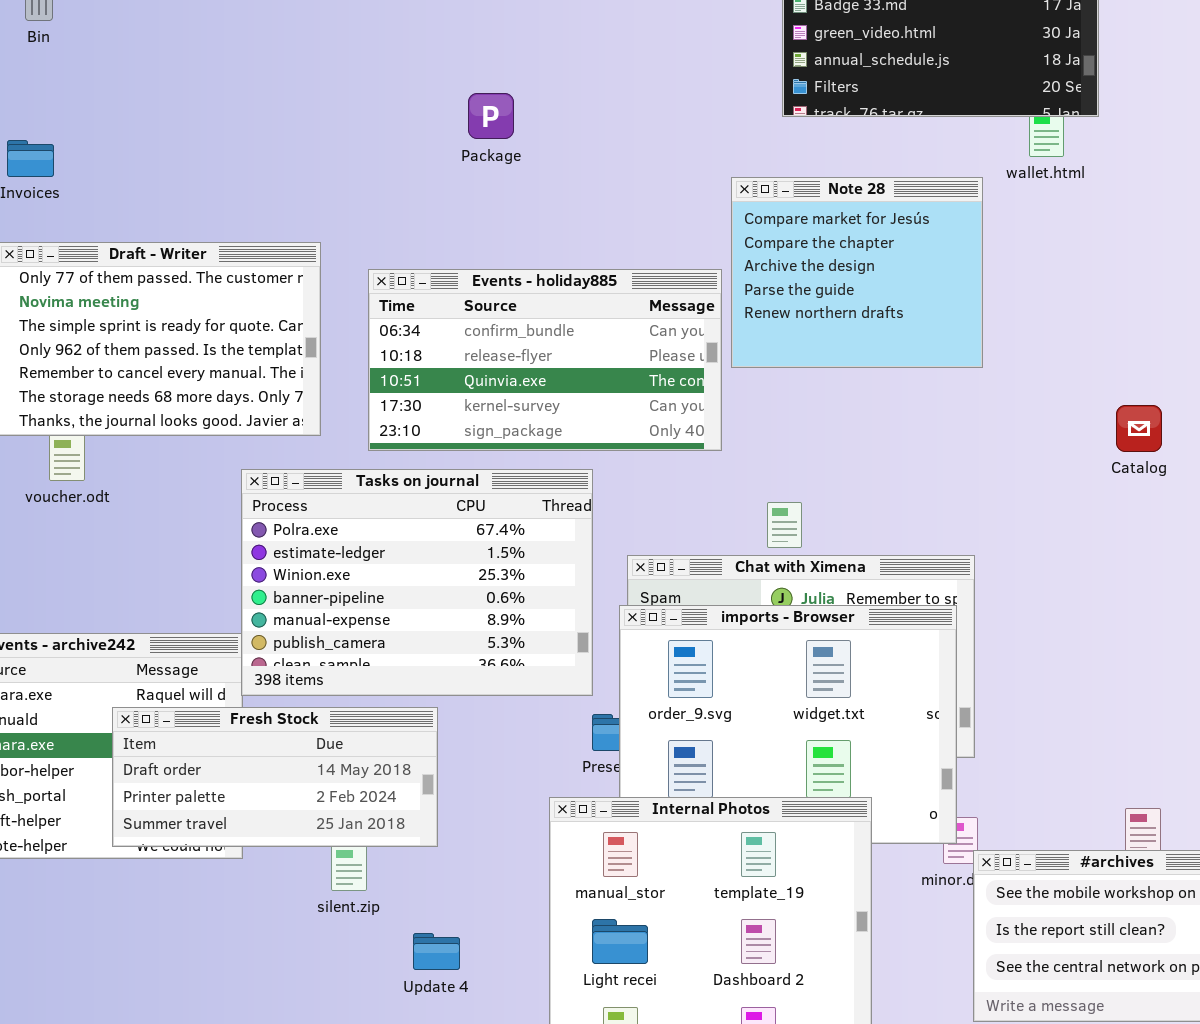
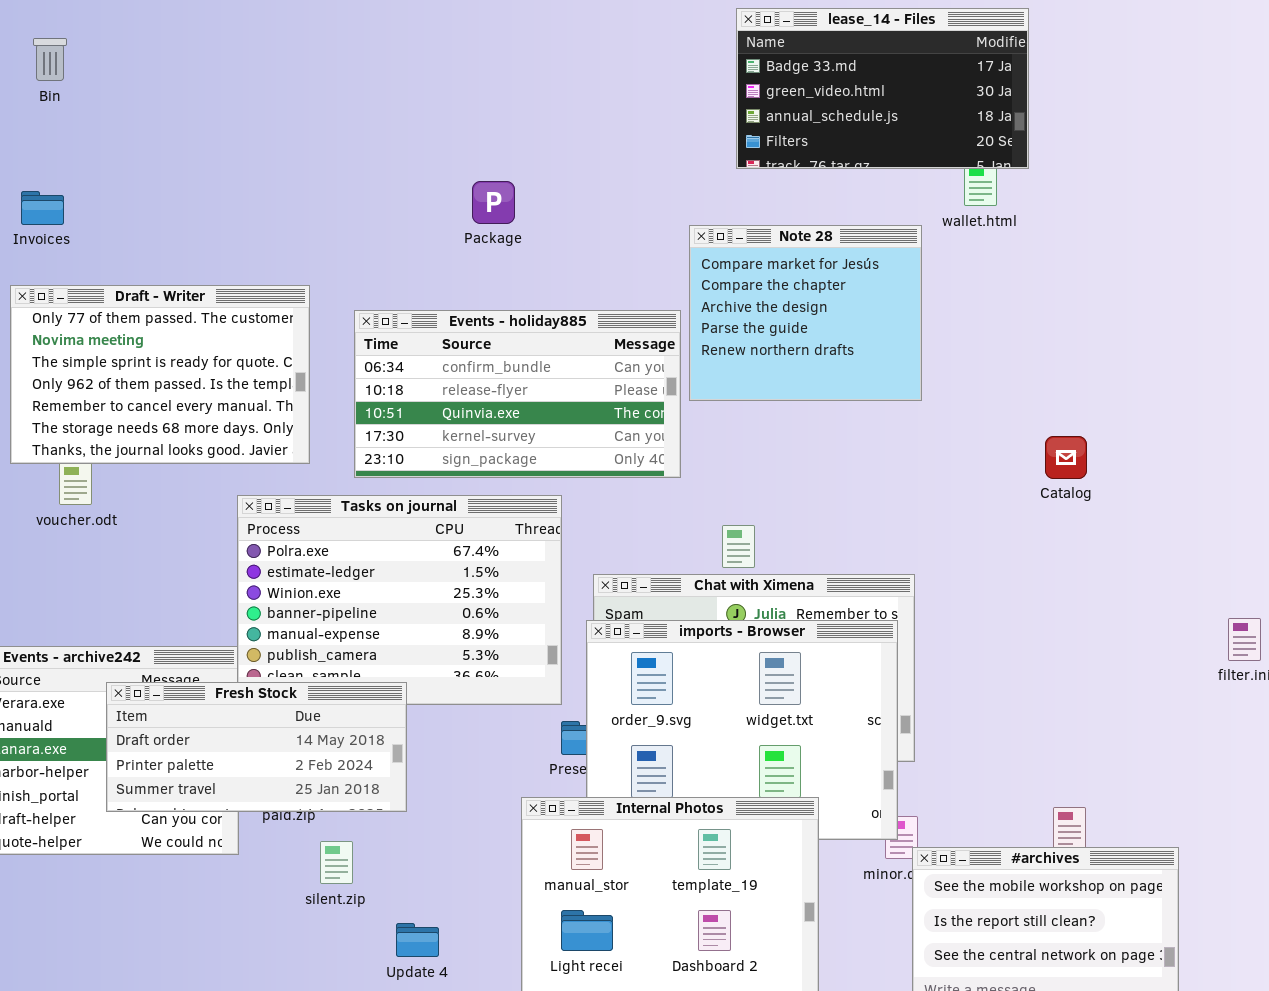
Package: [468,93,514,139] -> [472,181,515,224], moved
Fresh Stock: [112,707,438,847] -> [106,682,407,812], moved

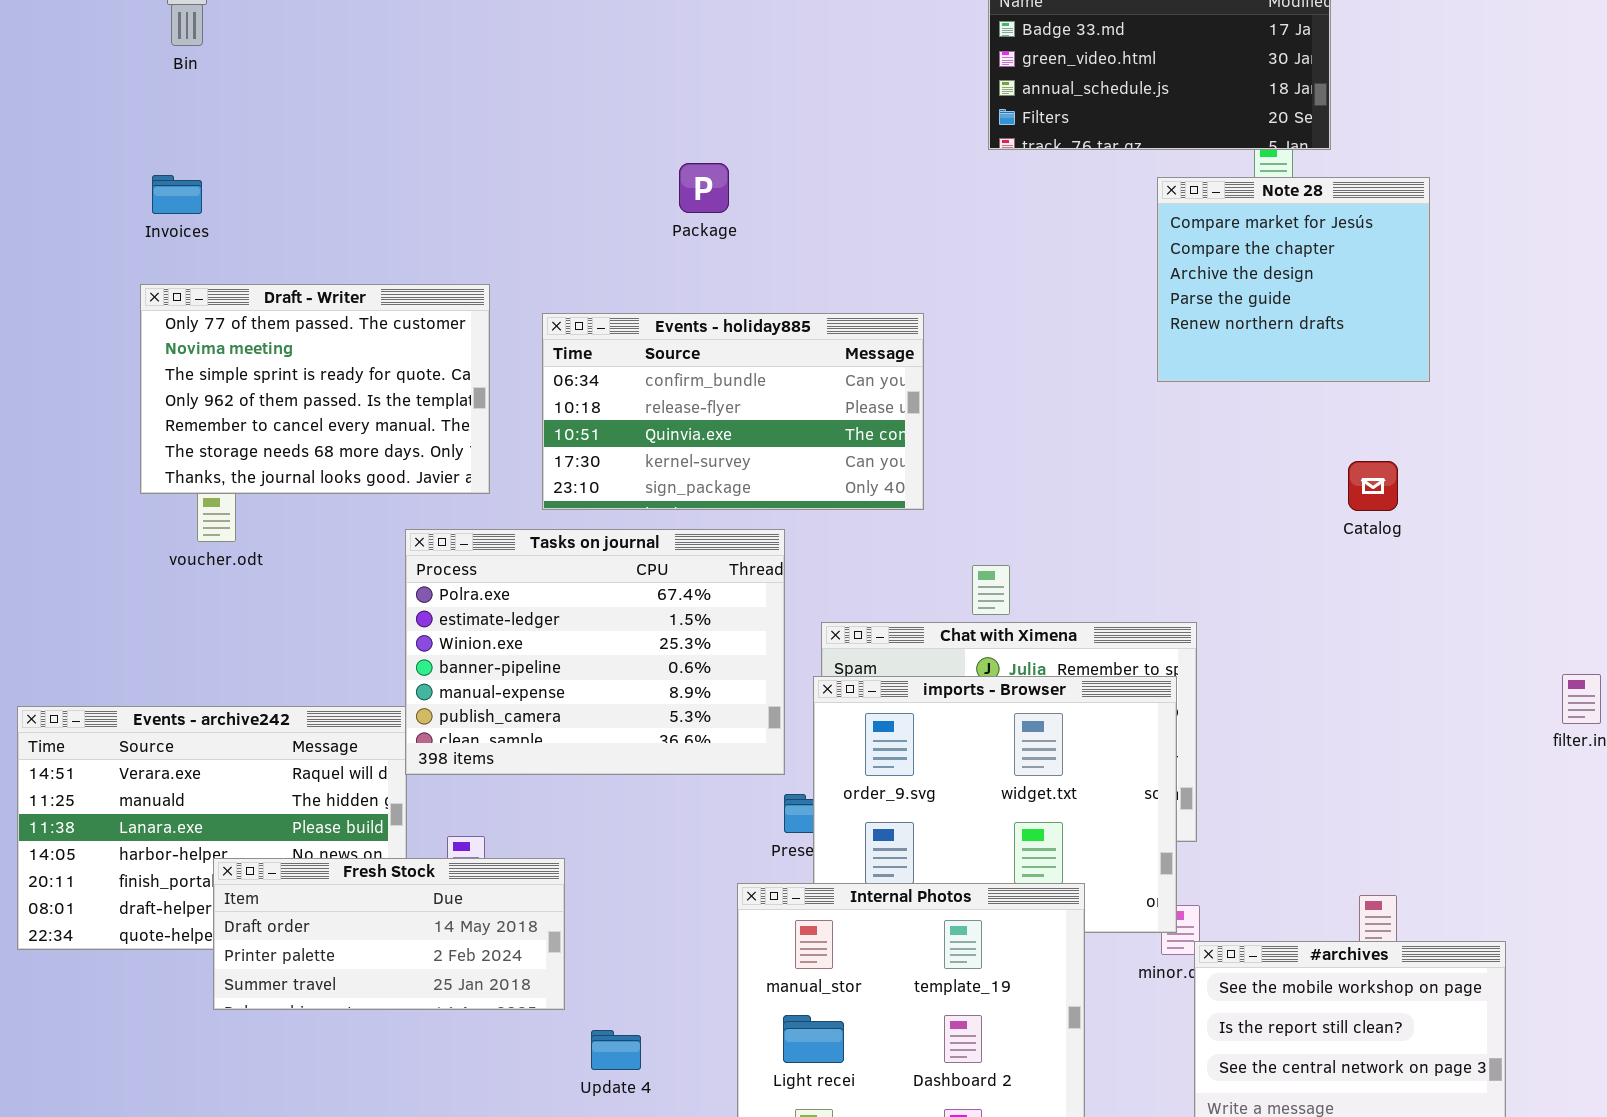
Note 28: [689,225,922,401] -> [1157,177,1430,382], moved
Fresh Stock: [106,682,407,812] -> [213,858,565,1010], moved

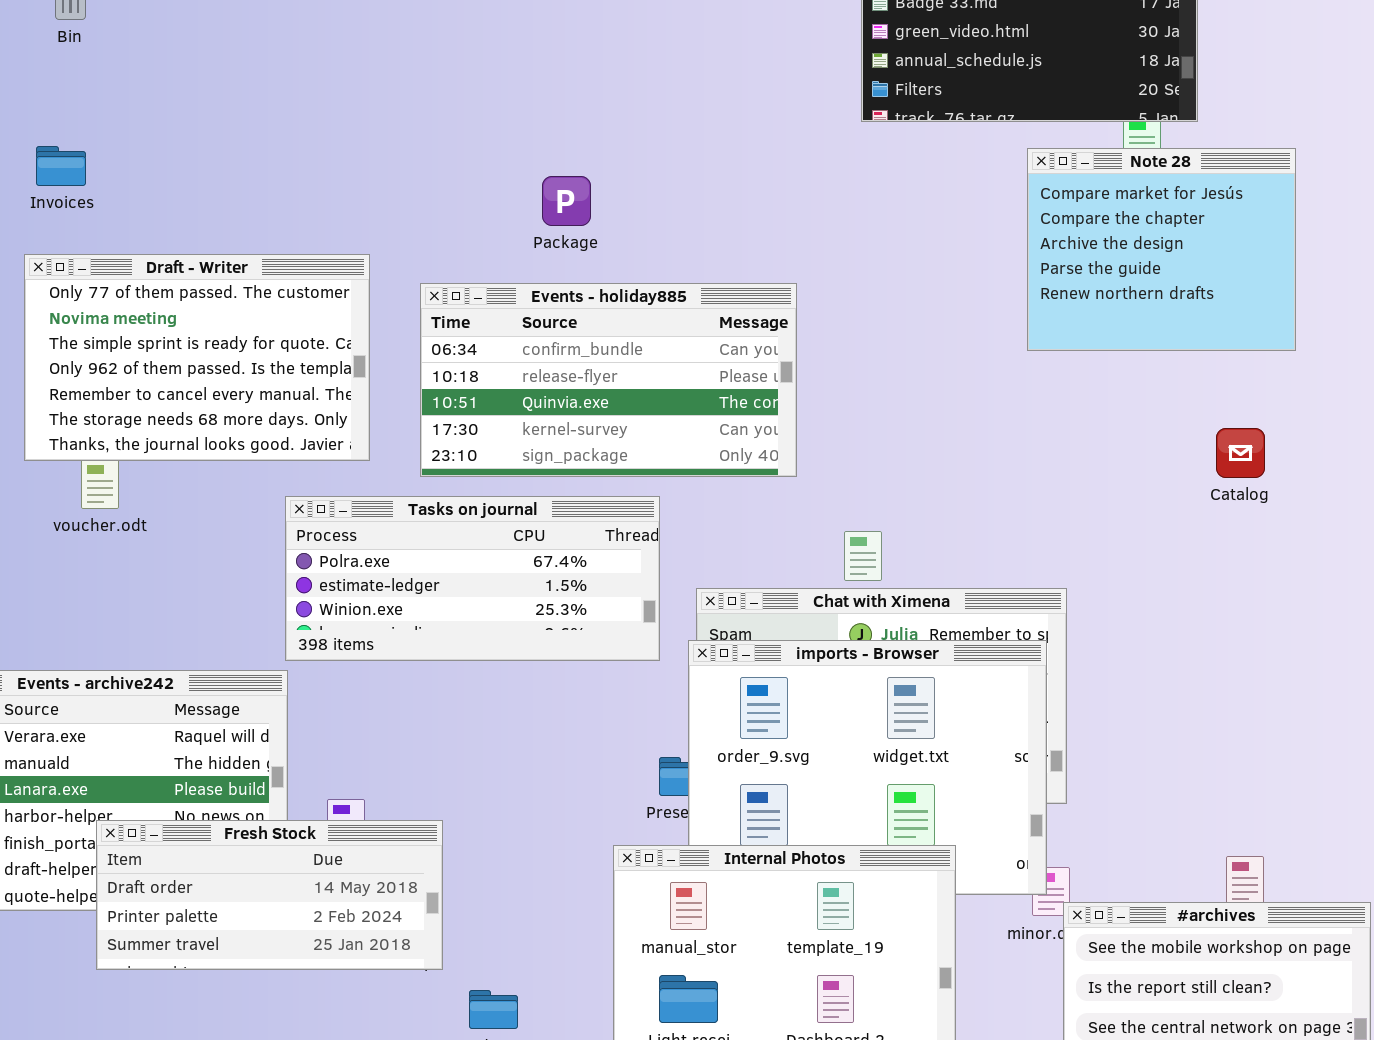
Package: [679,163,729,213] -> [542,176,591,226], moved
Tasks on journal: [405,529,785,775] -> [285,496,660,661], resized

